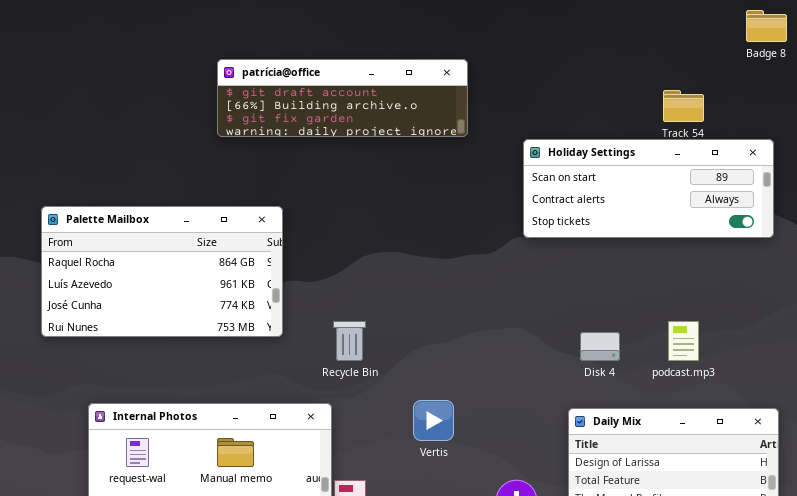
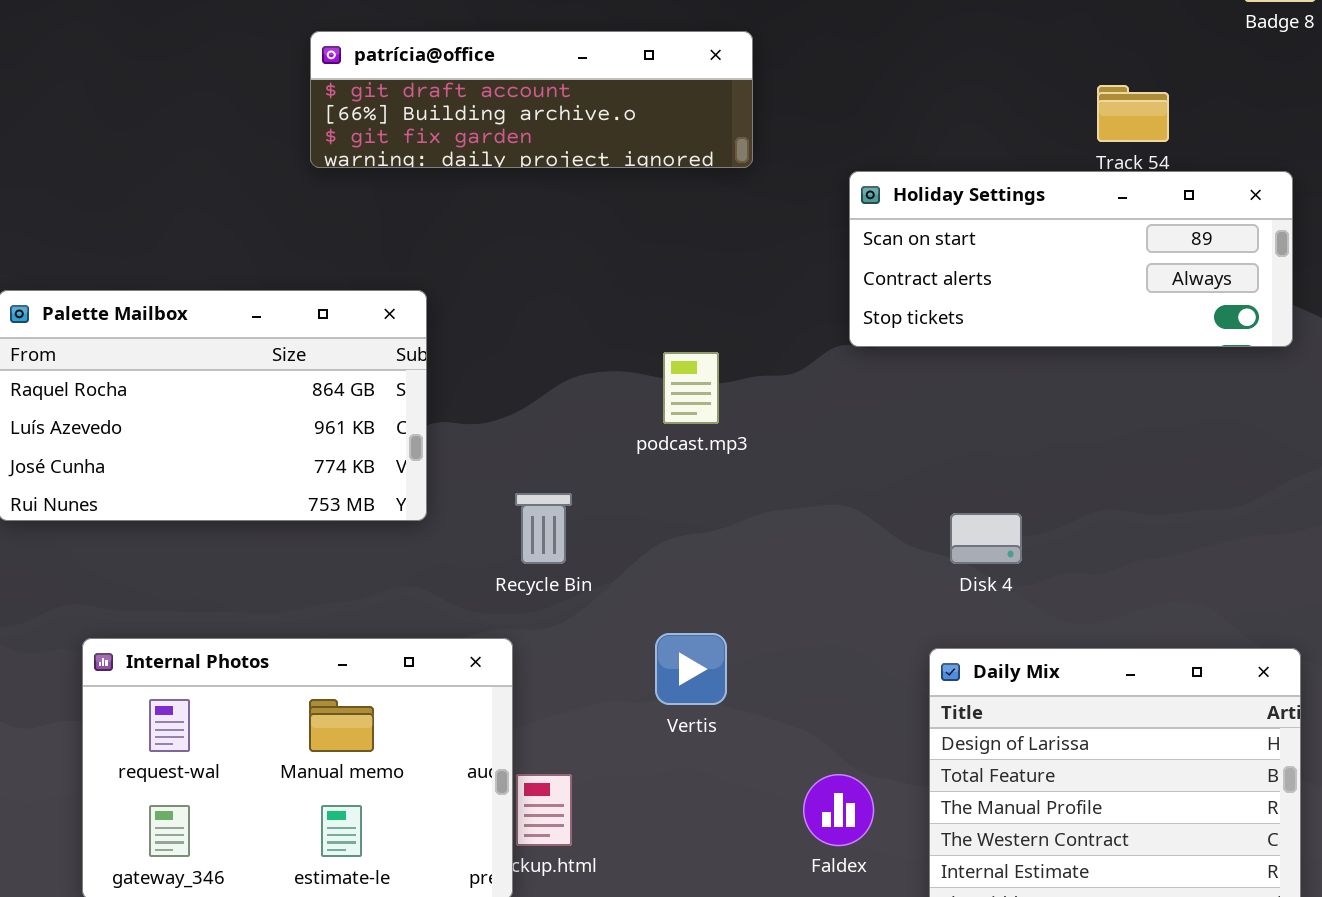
podcast.mp3: [668,321,699,361] -> [663,352,719,424], moved

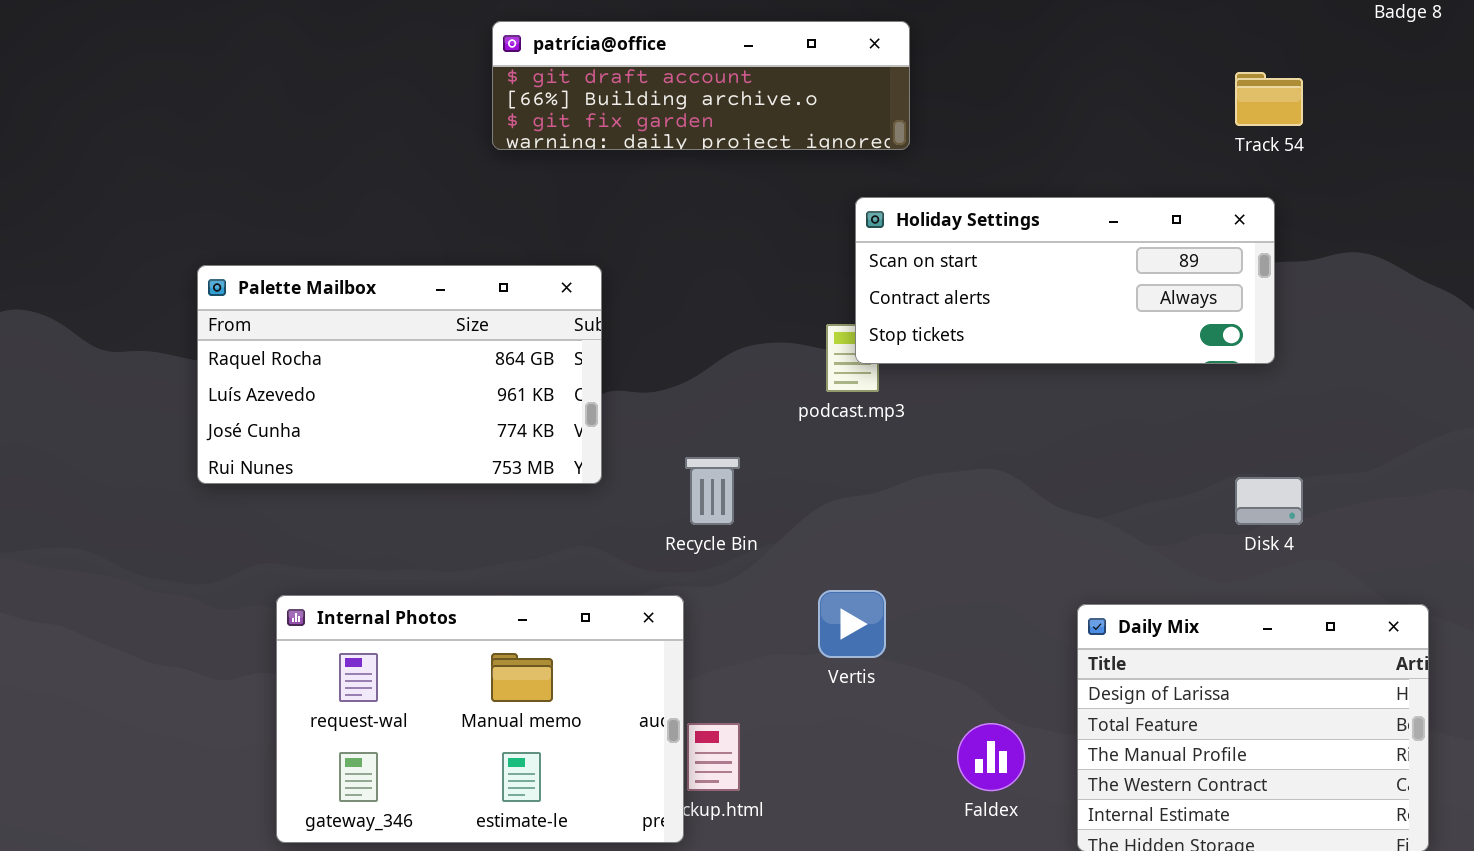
Holiday Settings: [849,171,1293,347] -> [855,197,1275,364], moved
Disk 4: [950,513,1022,564] -> [1235,477,1303,525], moved

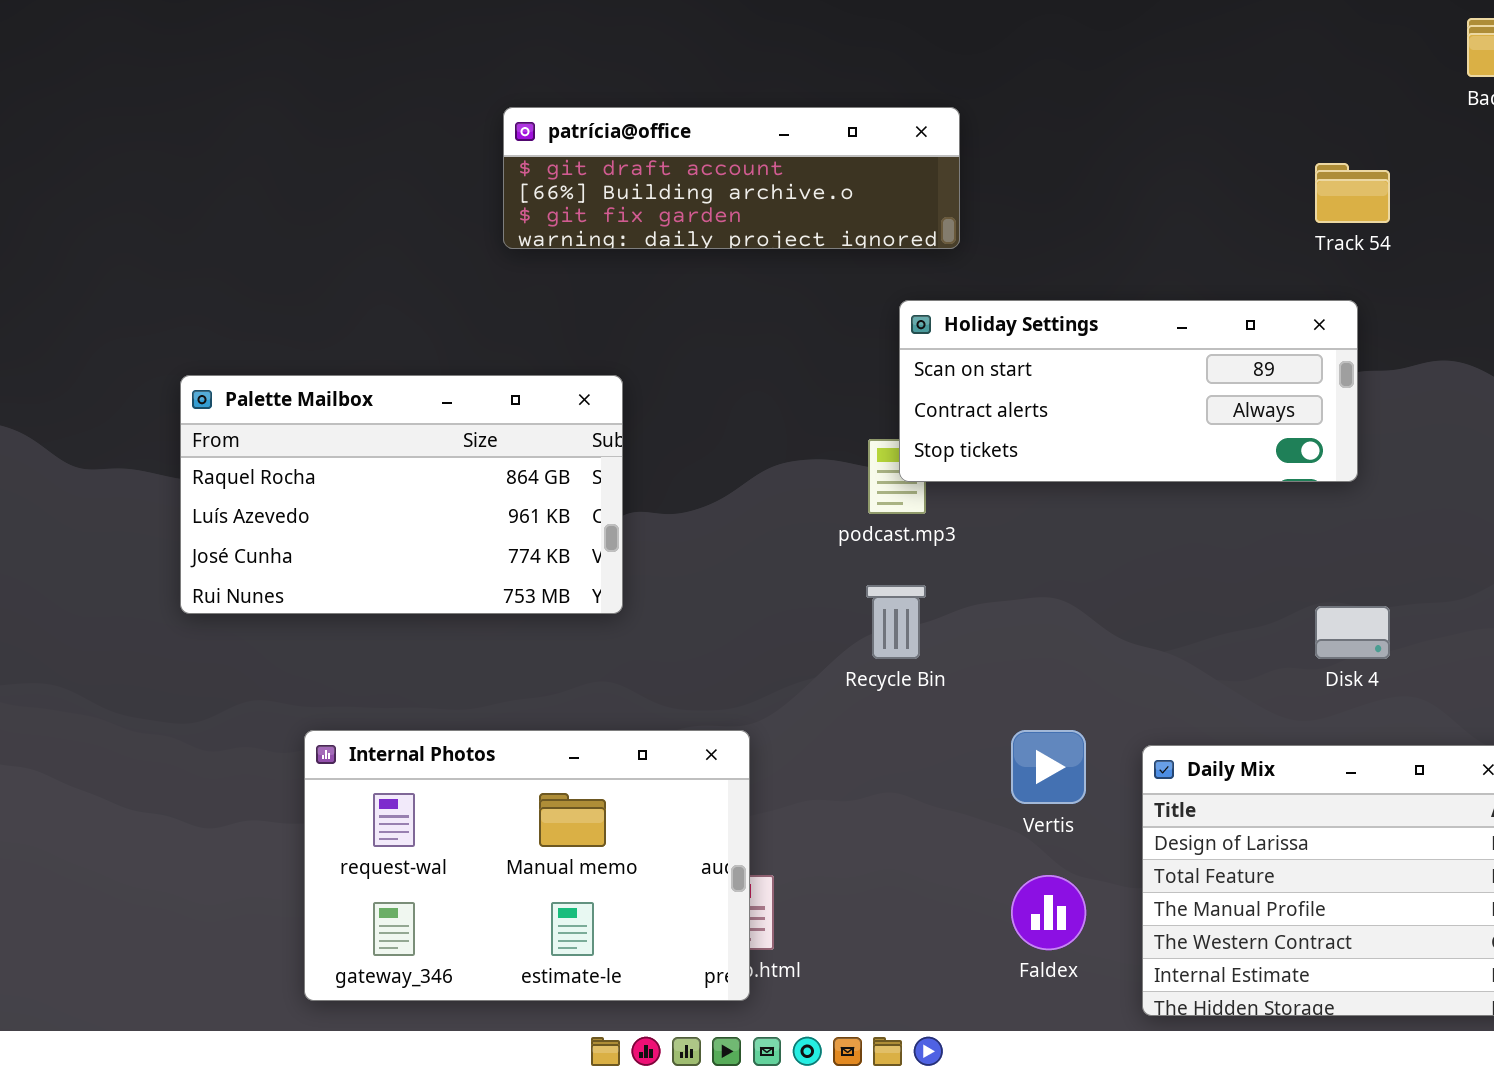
Recycle Bin: [685,457,740,525] -> [866,585,926,659], moved
Vertis: [818,590,886,658] -> [1011,730,1086,804], moved
Internal Photos: [276,595,684,843] -> [304,730,750,1001], moved

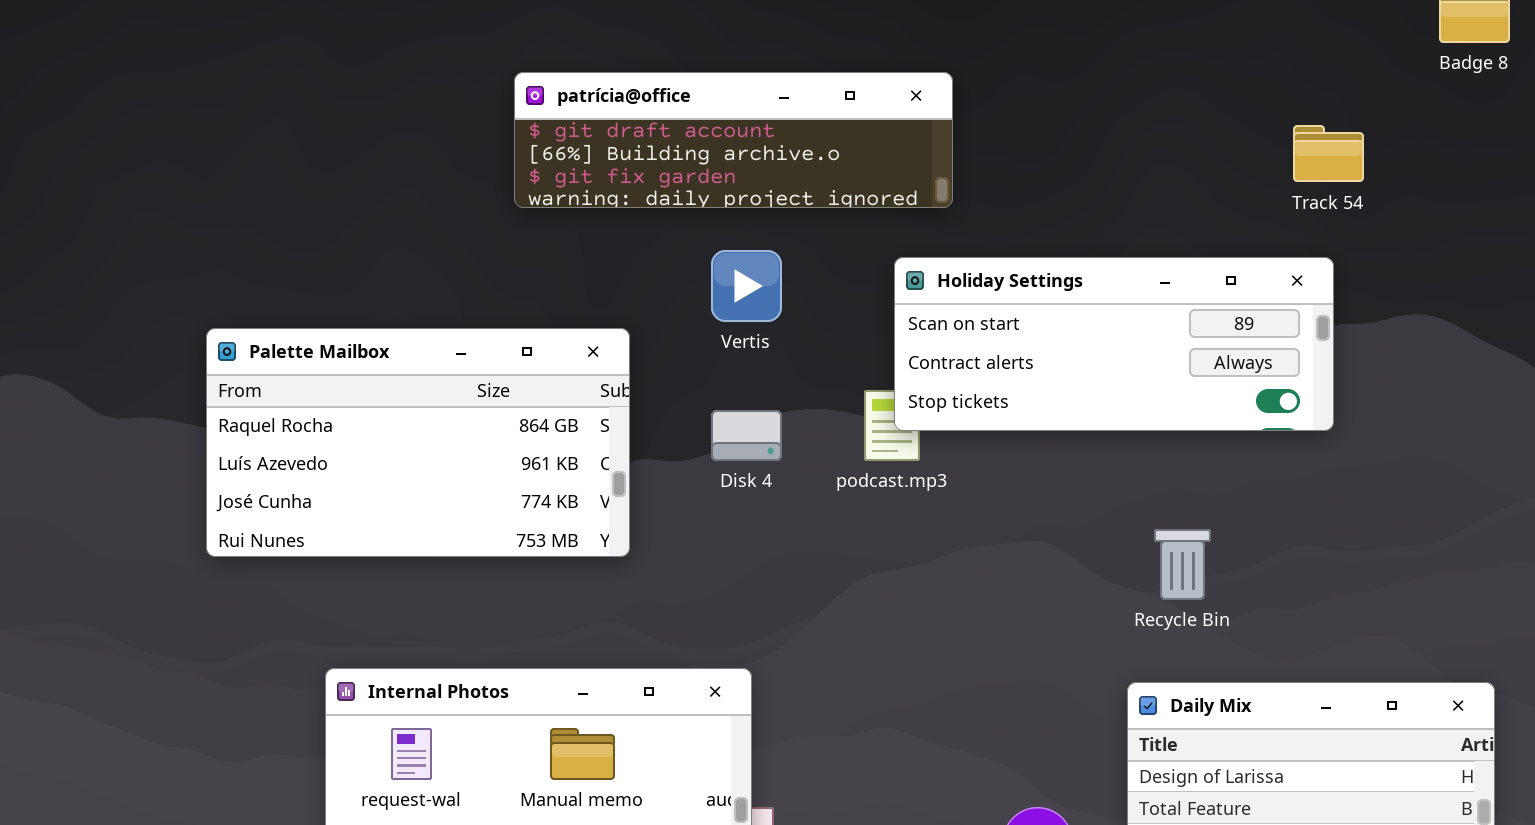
Recycle Bin: [866,585,926,659] -> [1154,529,1211,600], moved
Disk 4: [1315,606,1390,659] -> [711,410,782,461], moved
Vertis: [1011,730,1086,804] -> [711,250,782,322], moved

